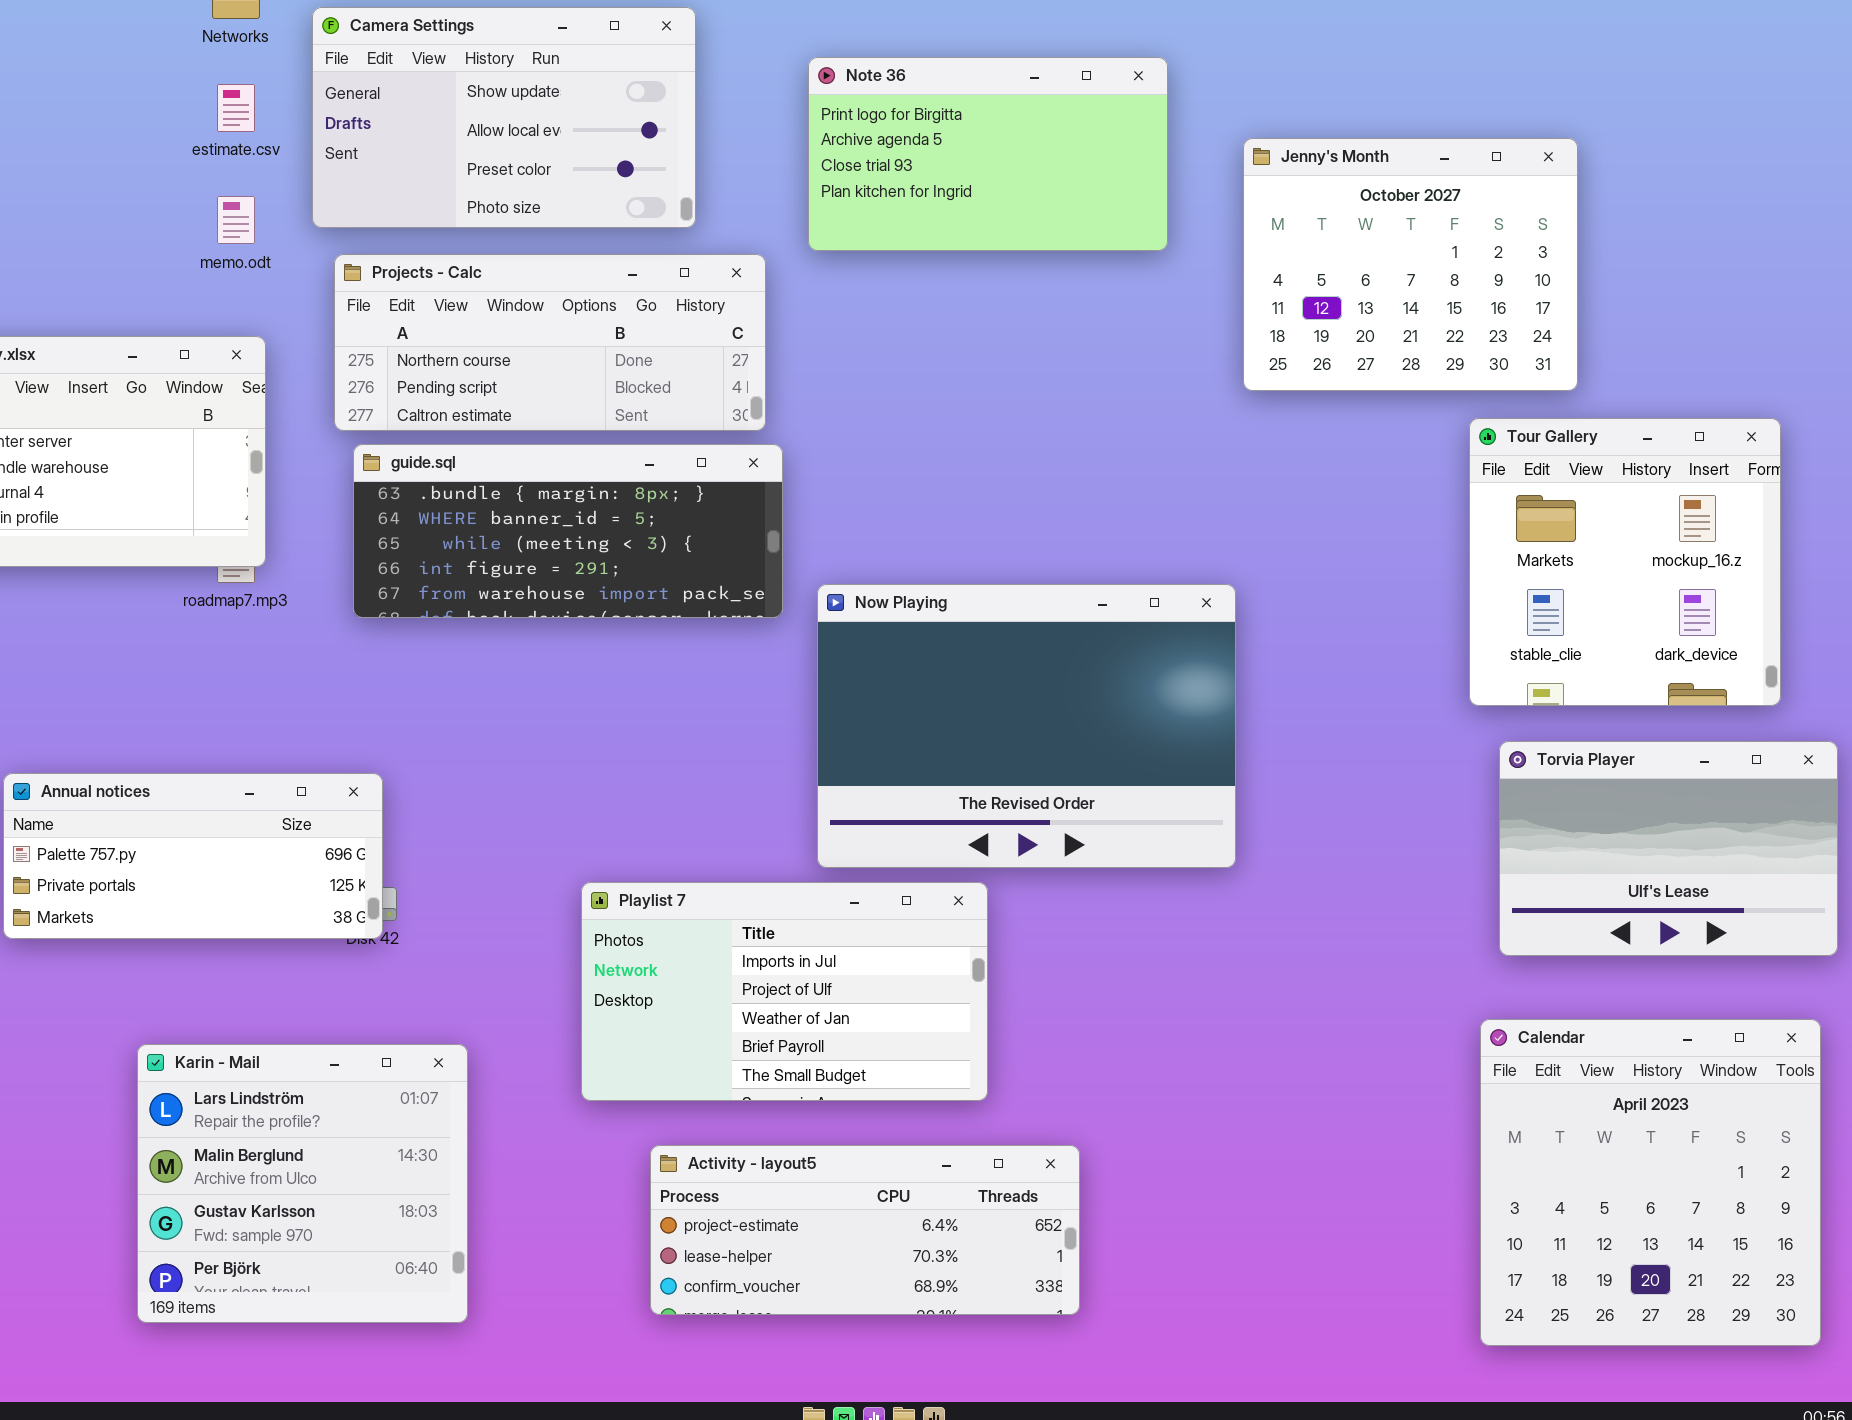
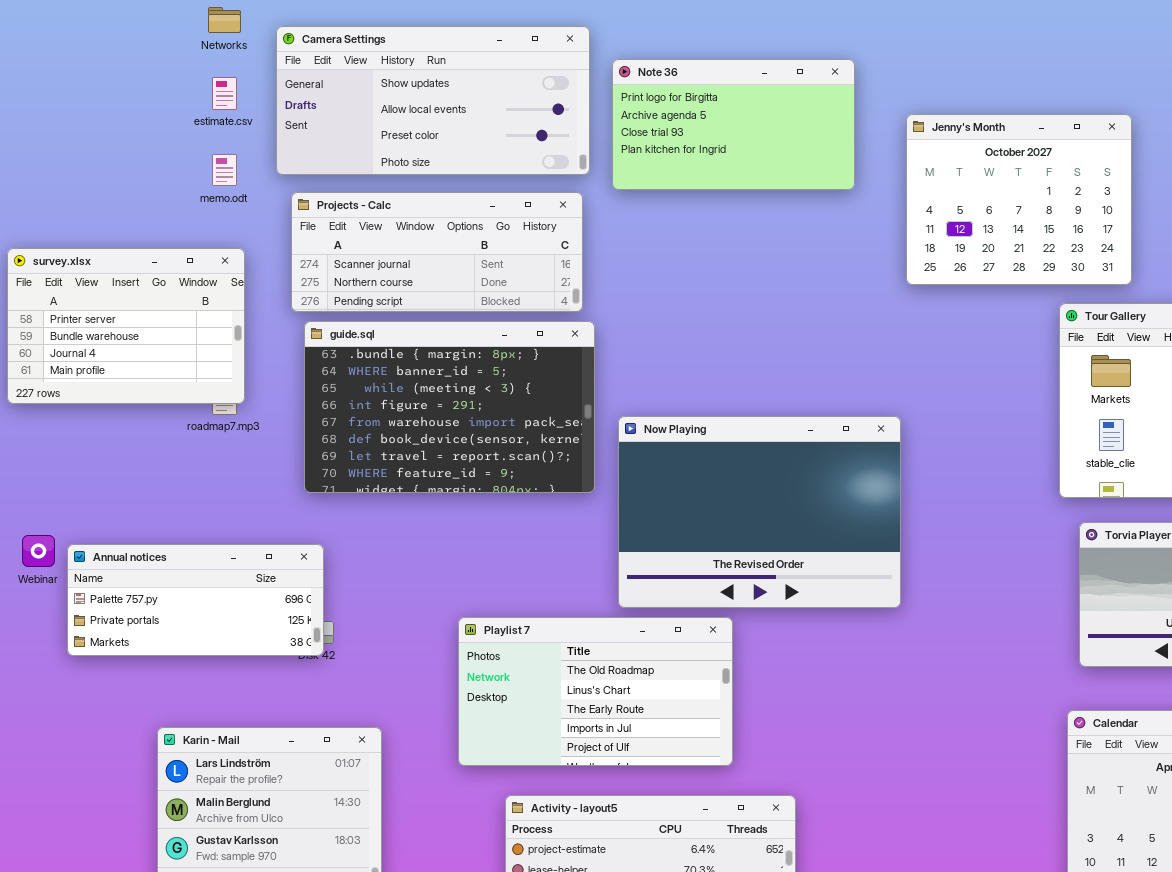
Camera Settings: [312,7,696,228] -> [276,26,590,175], resized
Projects - Calc: [334,254,766,431] -> [291,192,583,312], scrolled up 1 row
guide.sql: [353,444,783,618] -> [304,321,595,493], resized
Playlist 7: [581,882,988,1101] -> [458,617,733,766], scrolled up 3 rows

